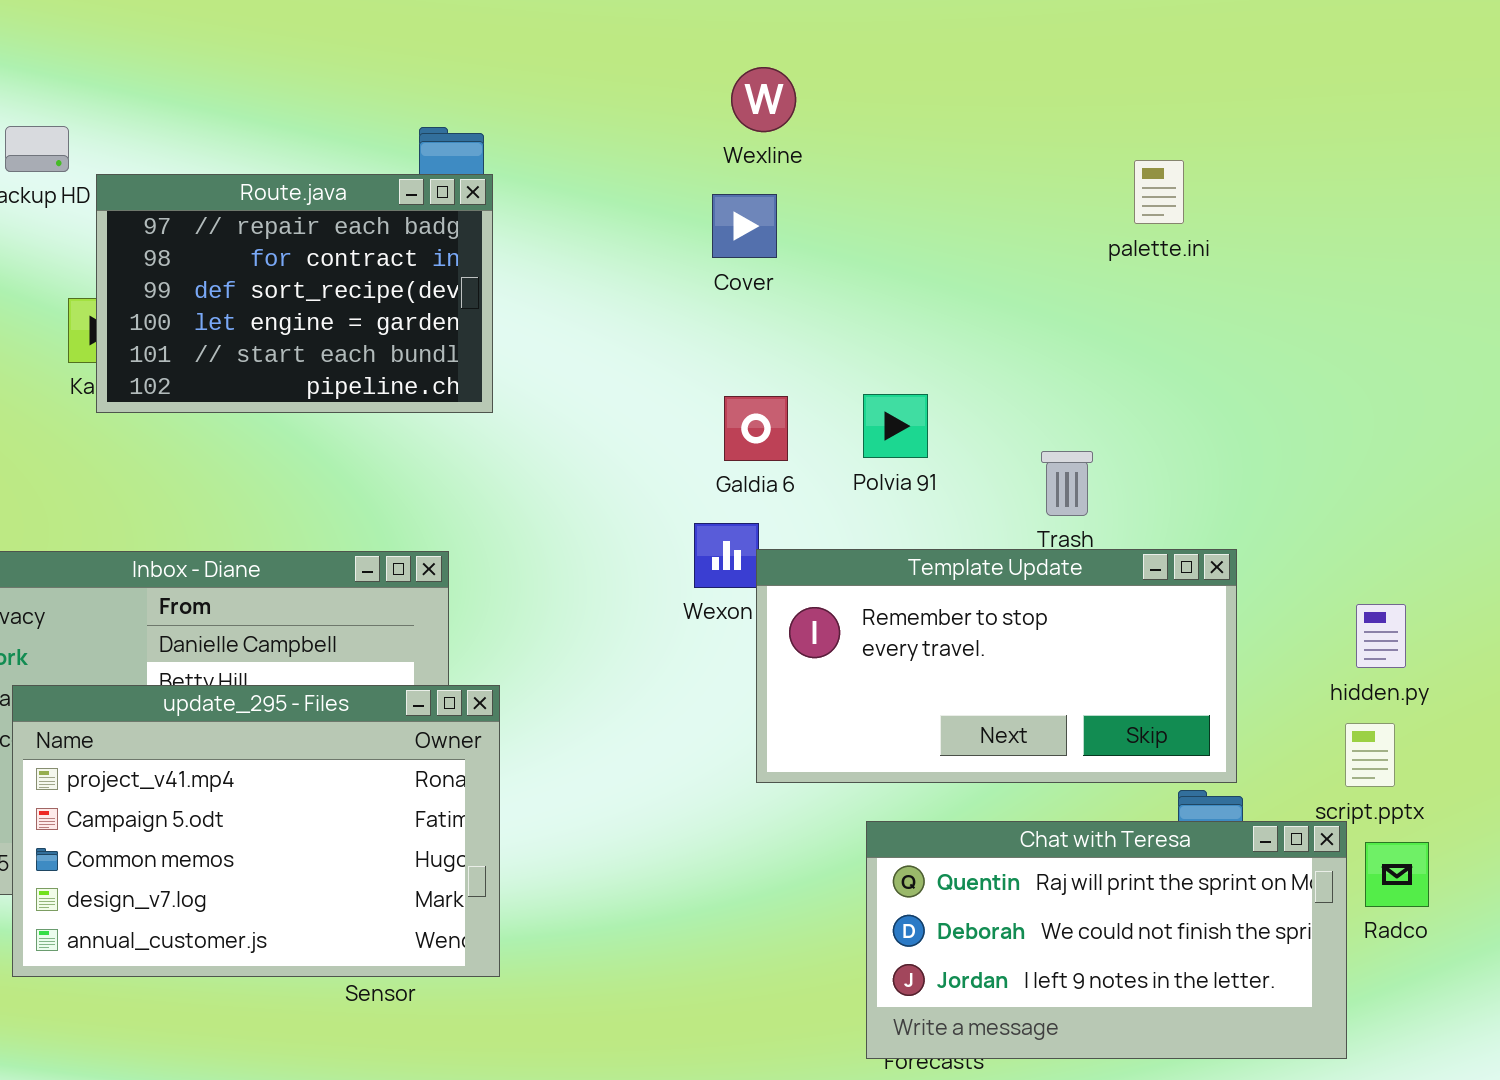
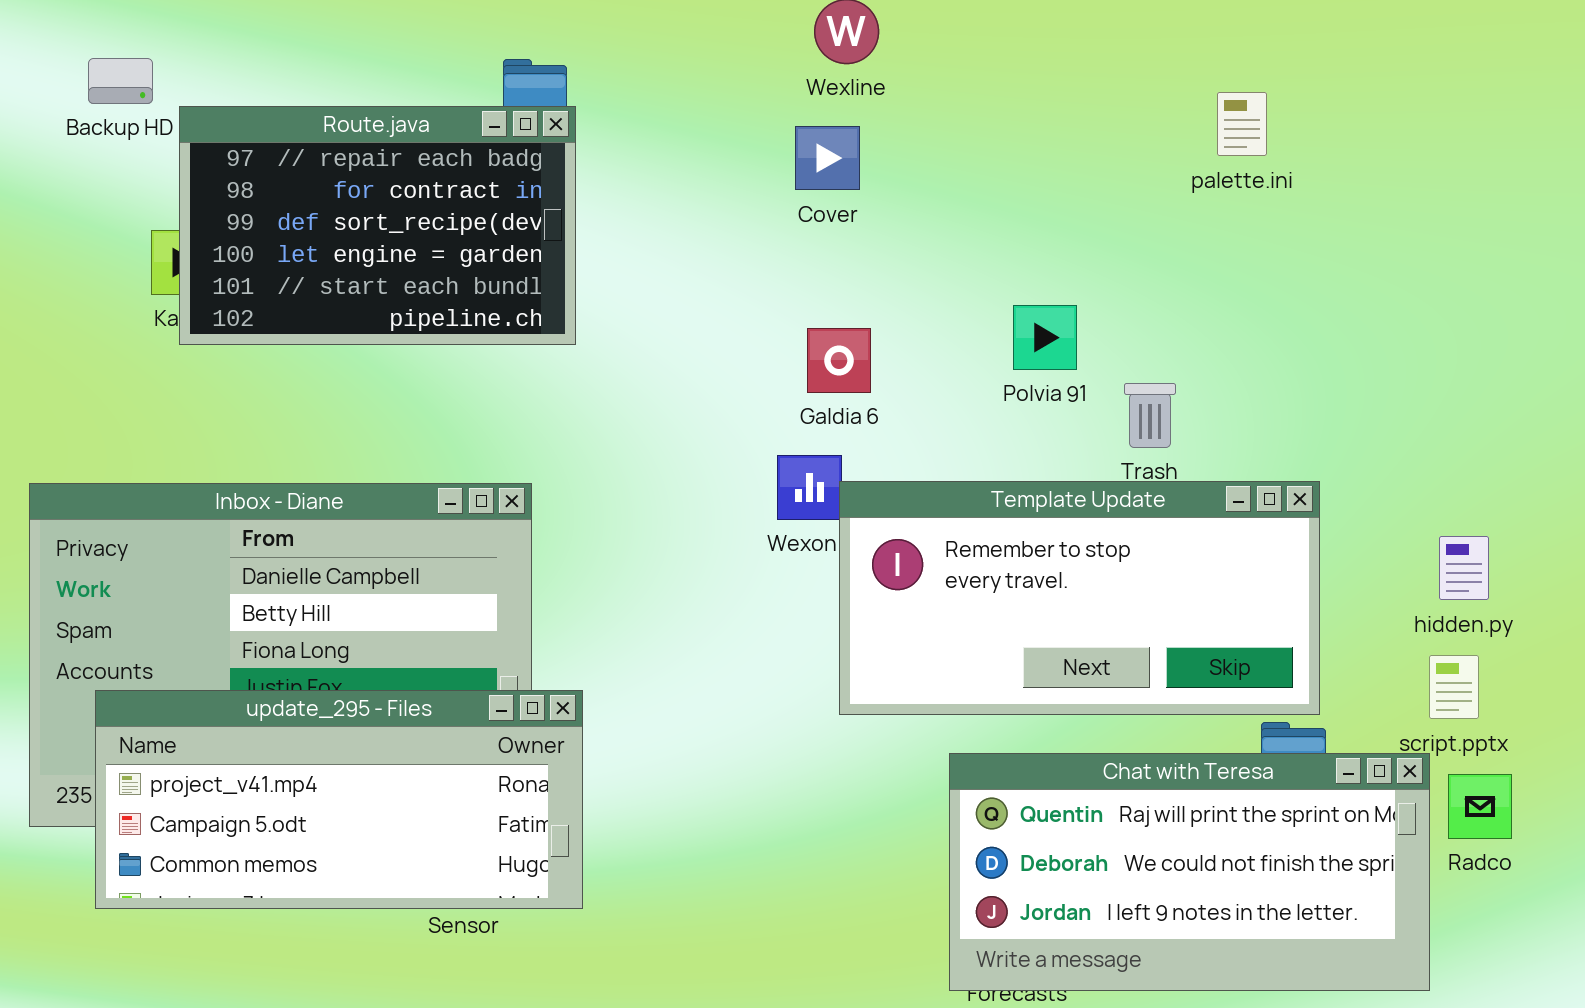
Polvia 91: [863,394,928,458] -> [1013,305,1077,370], moved
update_295 - Files: [12,685,500,977] -> [95,690,583,909], resized

